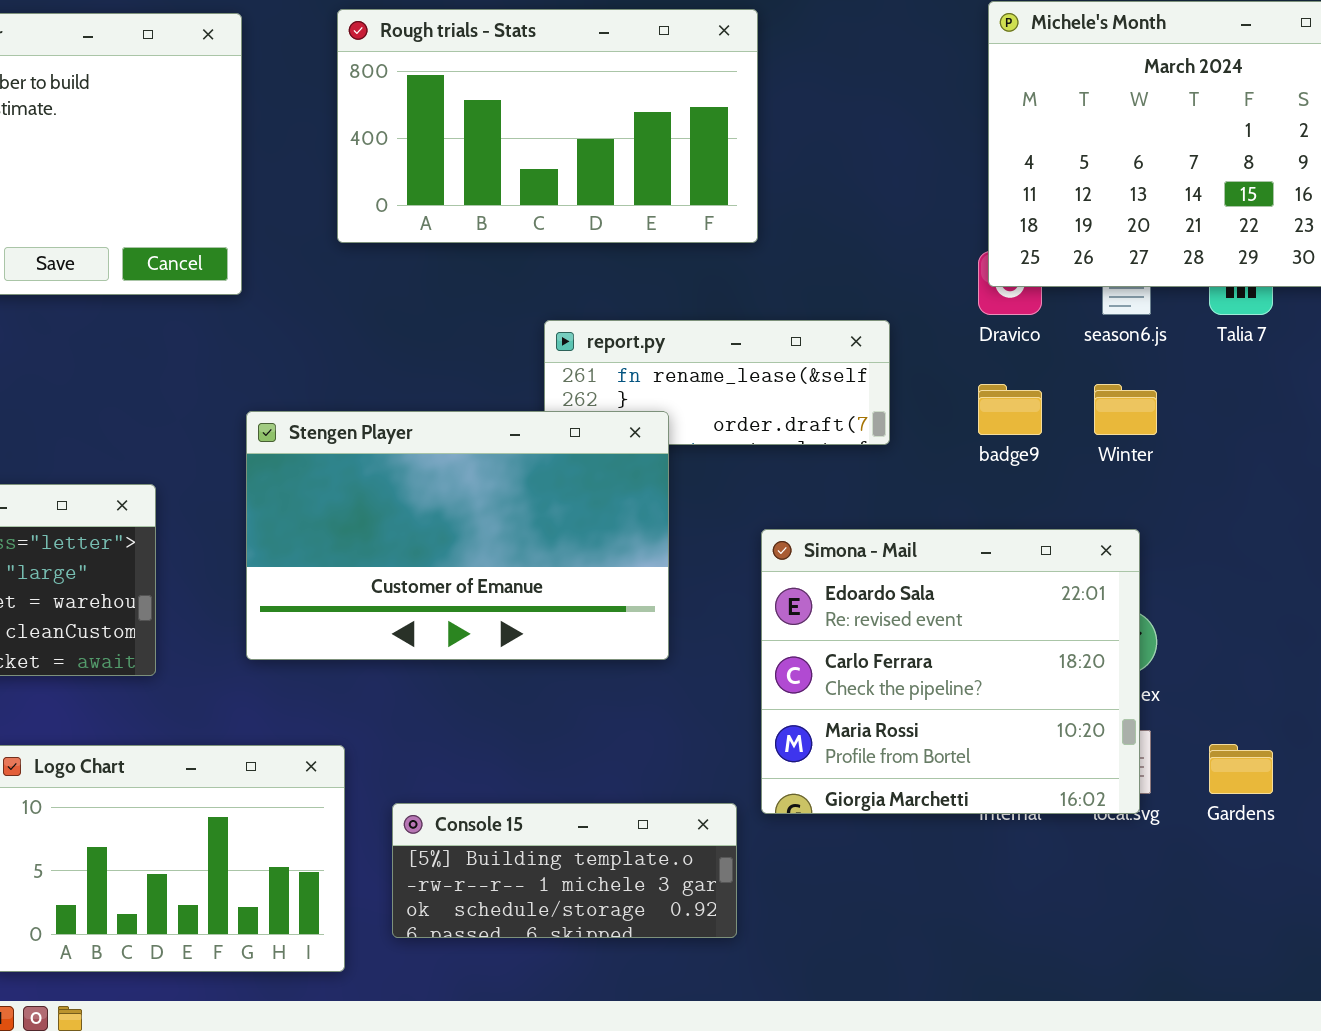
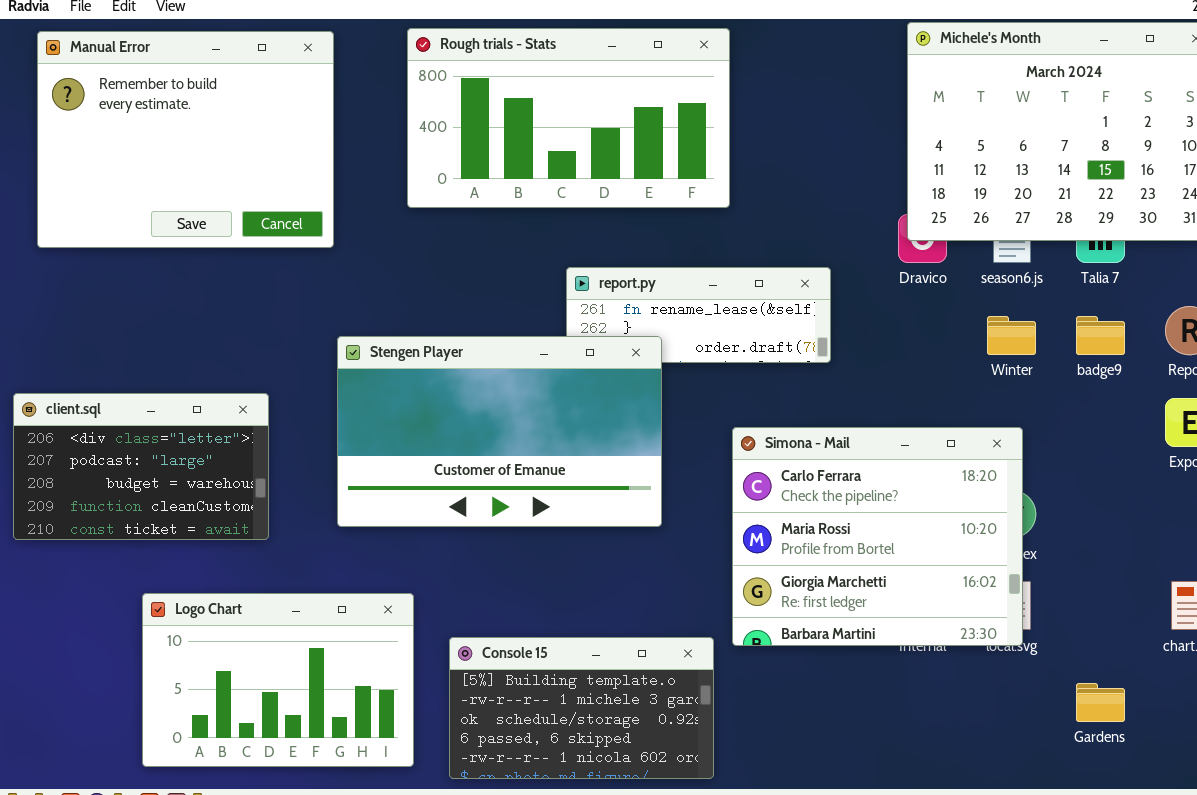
badge9: [978,384,1042,435] -> [1076,316,1125,355], moved
Simona - Mail: [761,529,1140,814] -> [732,427,1023,646], scrolled down 1 row
Gardens: [1209,744,1273,794] -> [1076,683,1125,722], moved
Console 15: [392,803,737,938] -> [449,637,714,779], resized

